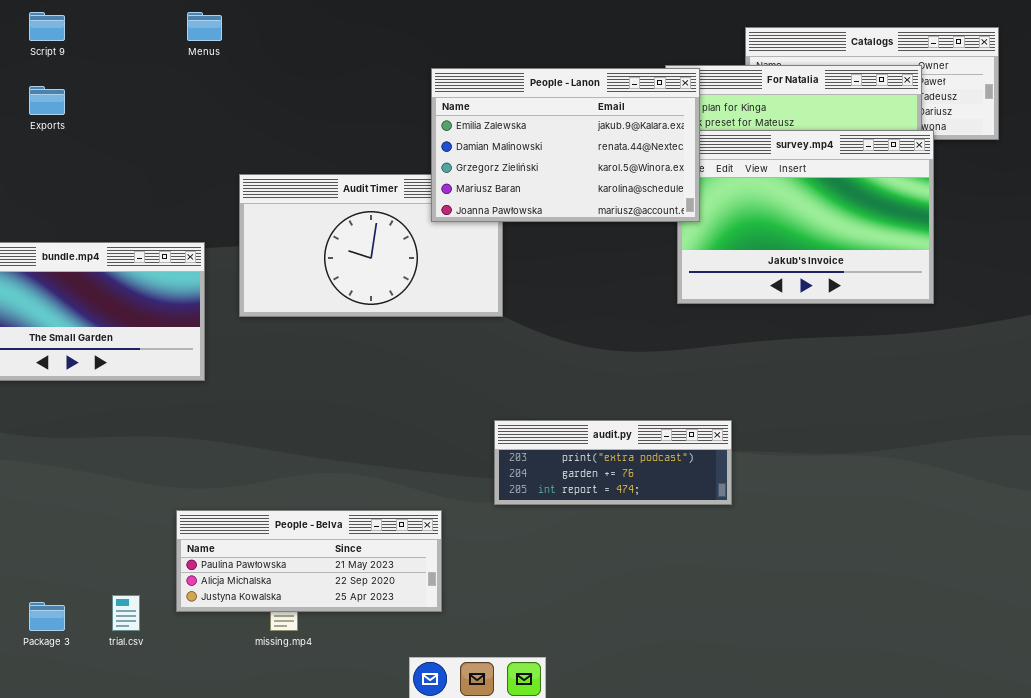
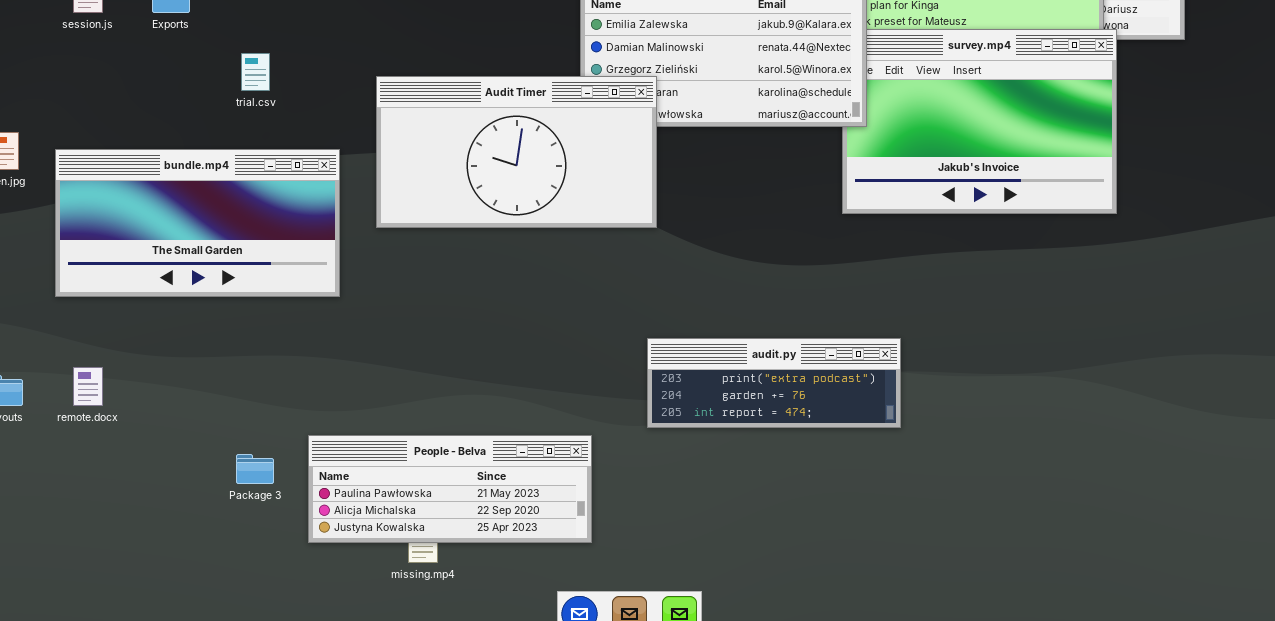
Audit Timer: [239,174,503,317] -> [376,76,657,228], raised
trial.csv: [112,595,140,631] -> [241,53,270,91], moved
Package 3: [29,602,65,631] -> [236,454,274,484], moved

